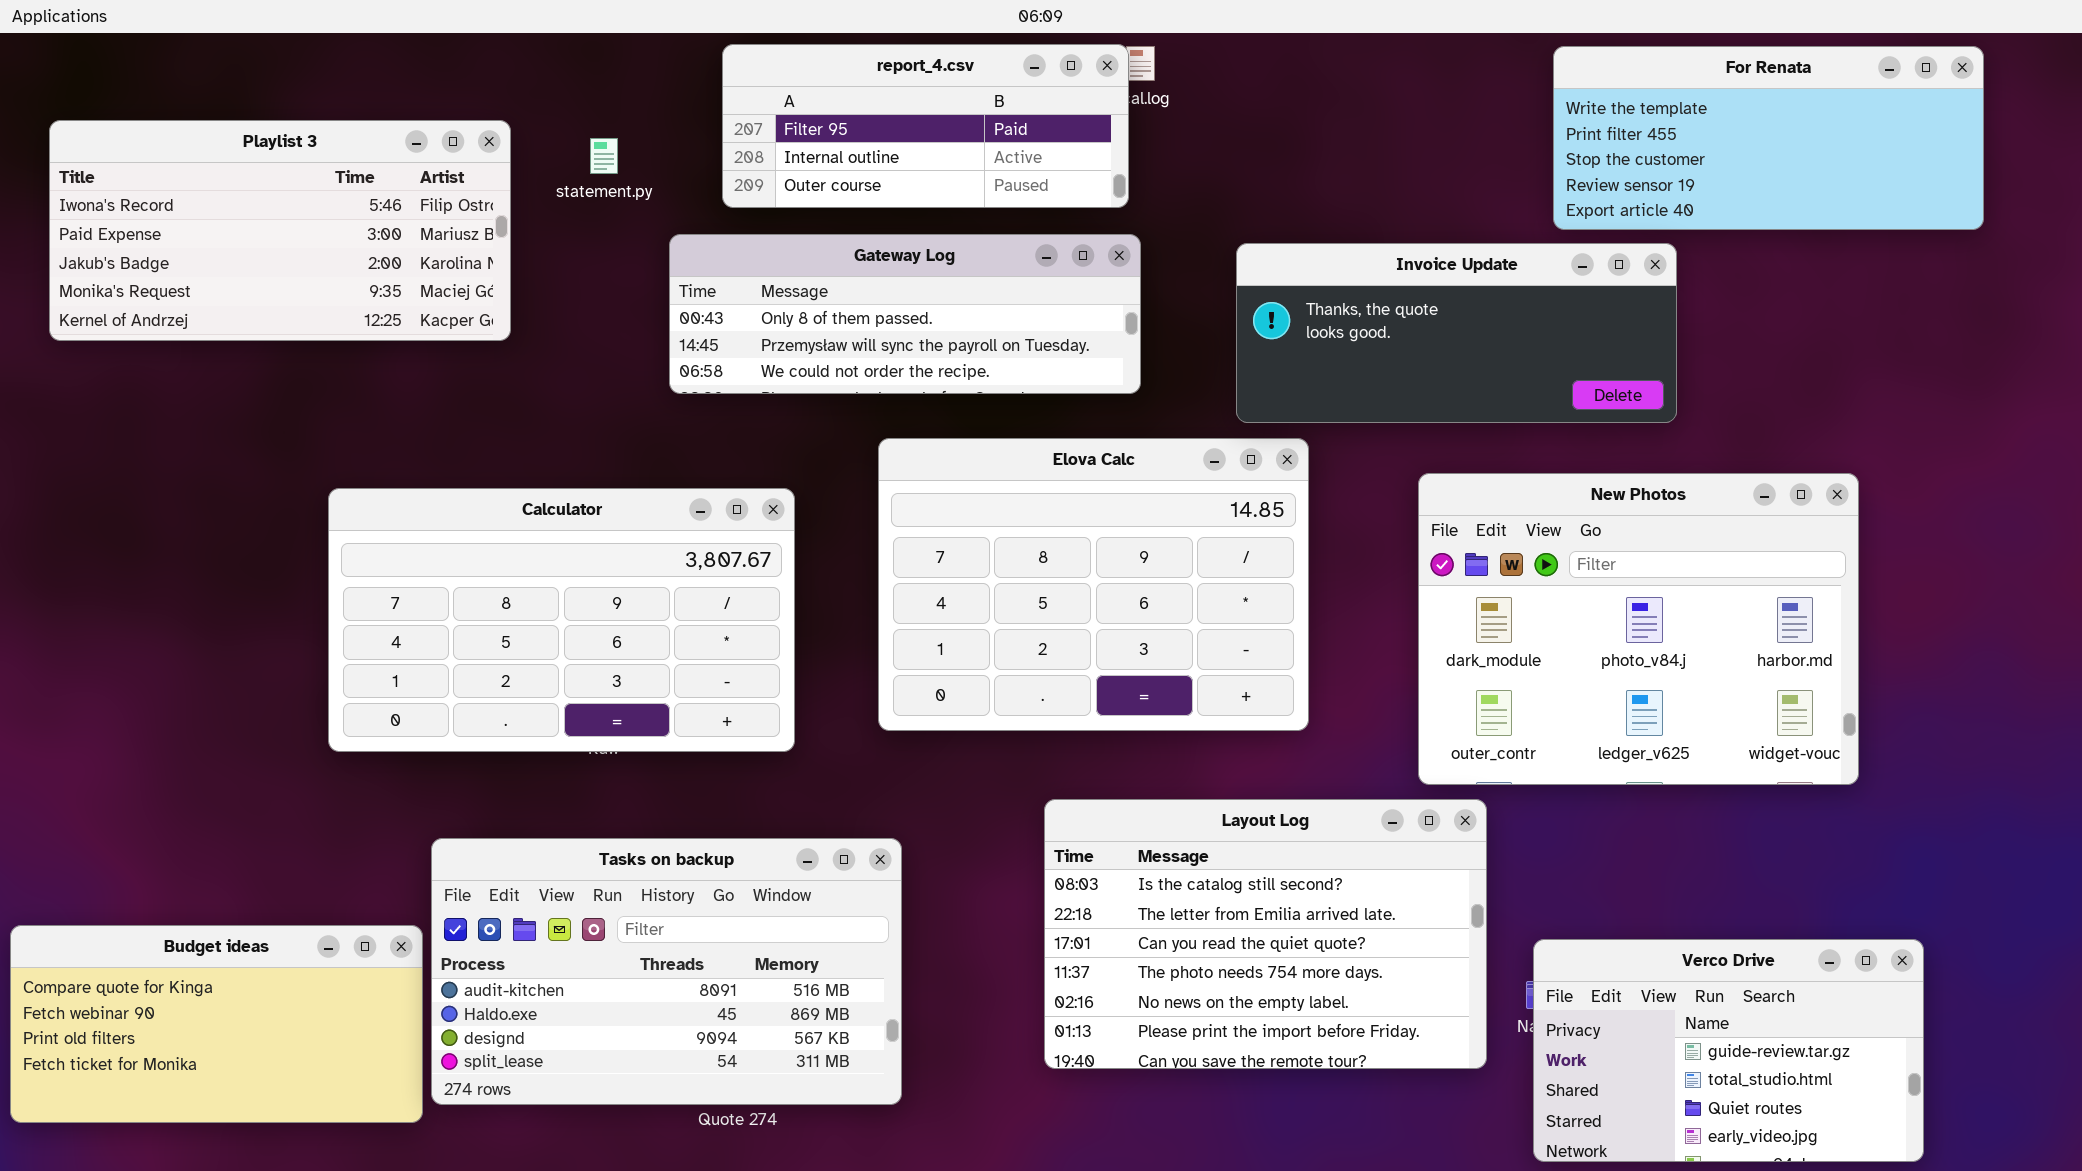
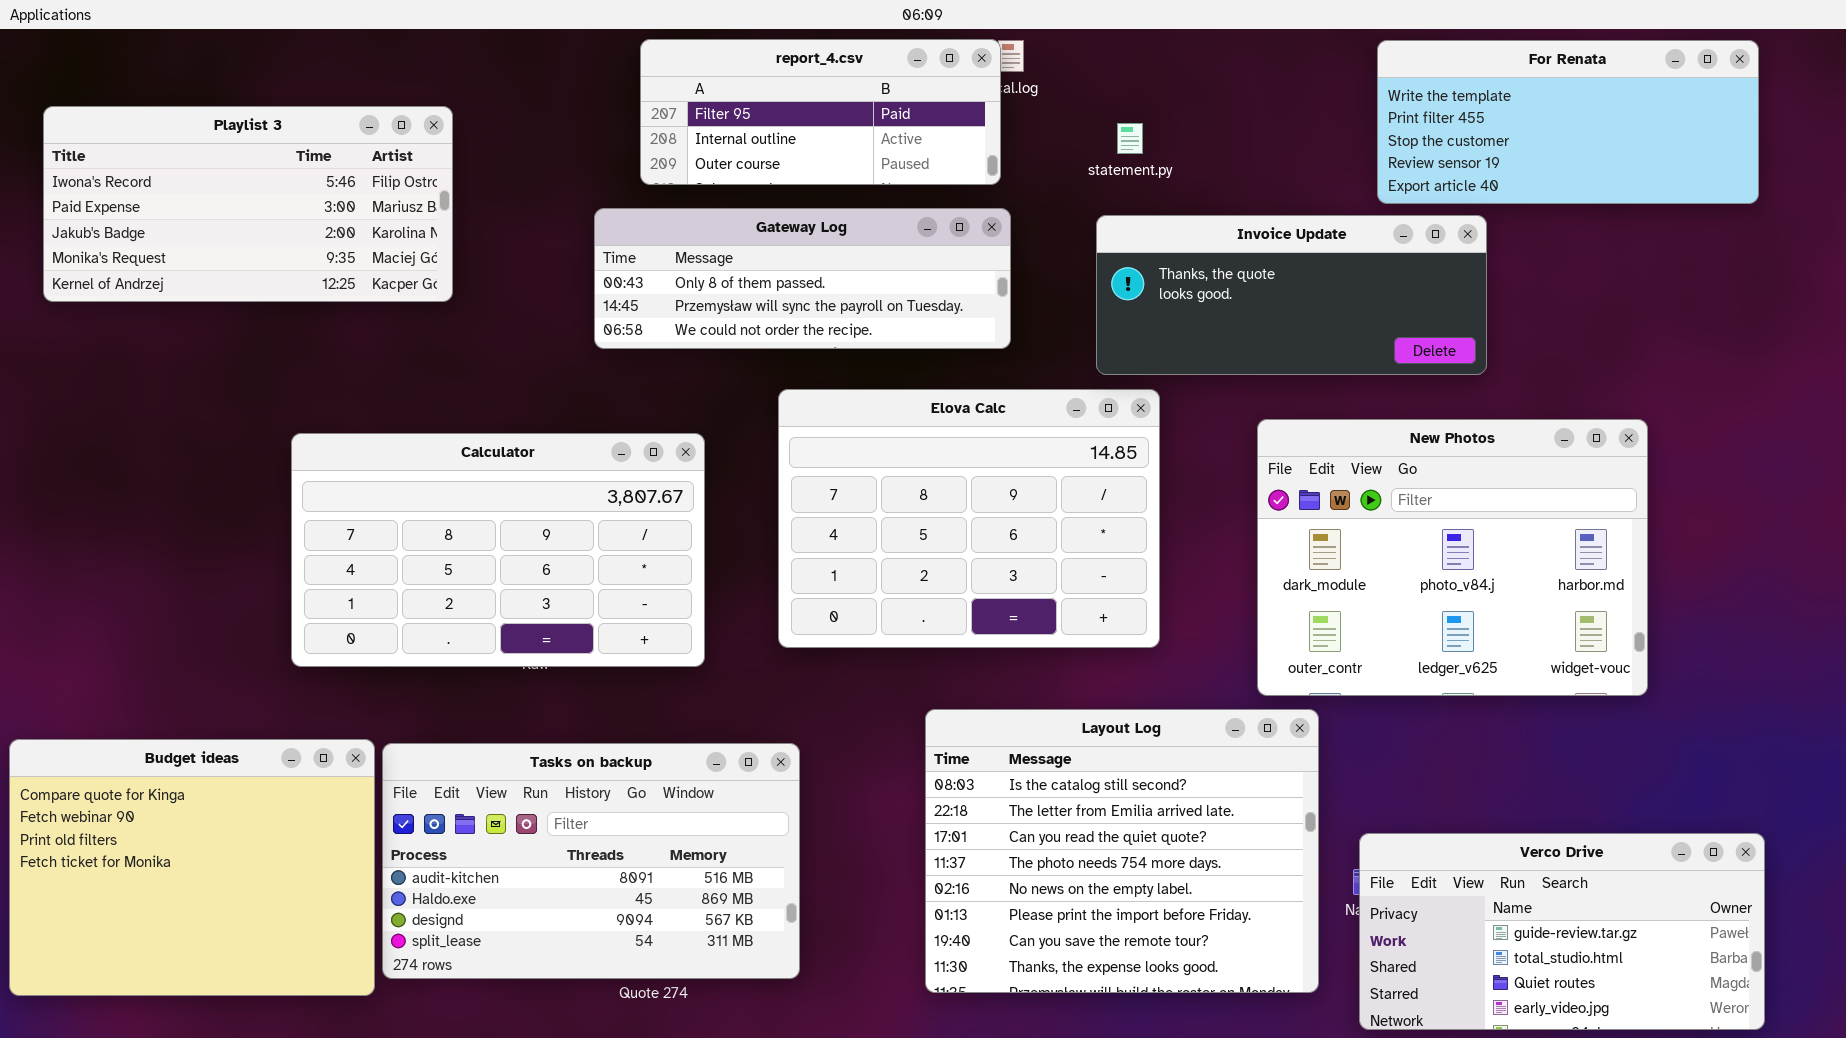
statement.py: [590,138,618,174] -> [1117,123,1143,154], moved
Layout Log: [1044,799,1487,1069] -> [925,709,1319,993], resized
Budget ideas: [10,925,423,1123] -> [9,739,375,996], resized
Verco Drive: [1533,939,1924,1162] -> [1359,833,1765,1030], resized

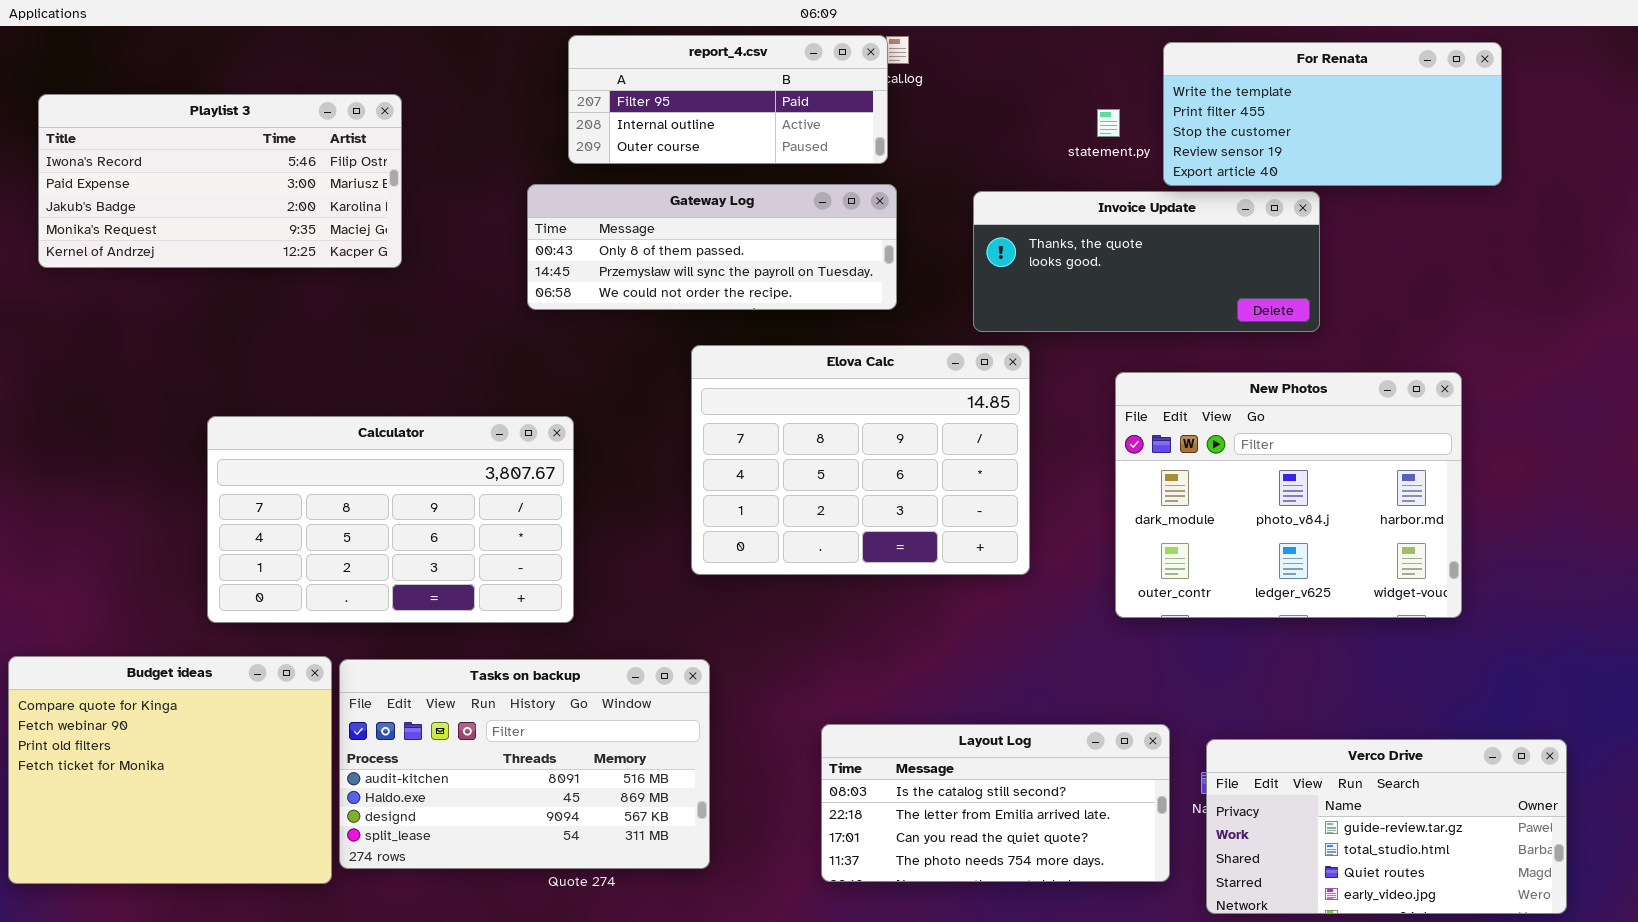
For Renata: [1377,40,1759,204] -> [1163,42,1502,186], moved
statement.py: [1117,123,1143,154] -> [1097,109,1120,137], moved
Calculator: [291,433,705,667] -> [207,416,574,623], moved
Layout Log: [925,709,1319,993] -> [821,724,1170,882], resized

